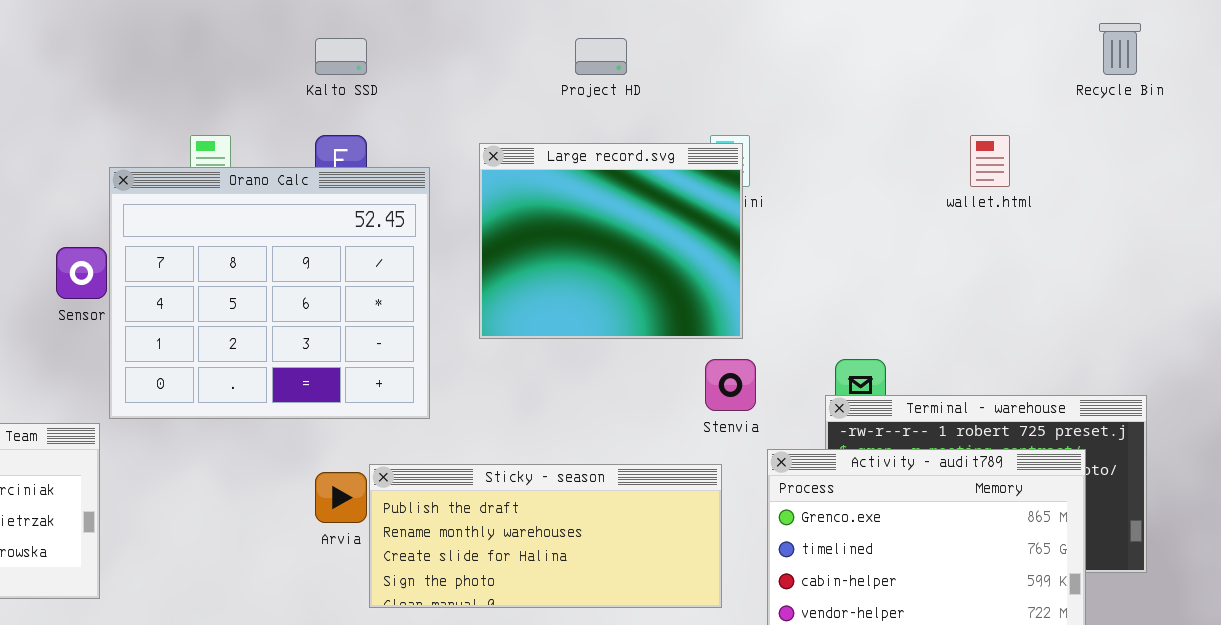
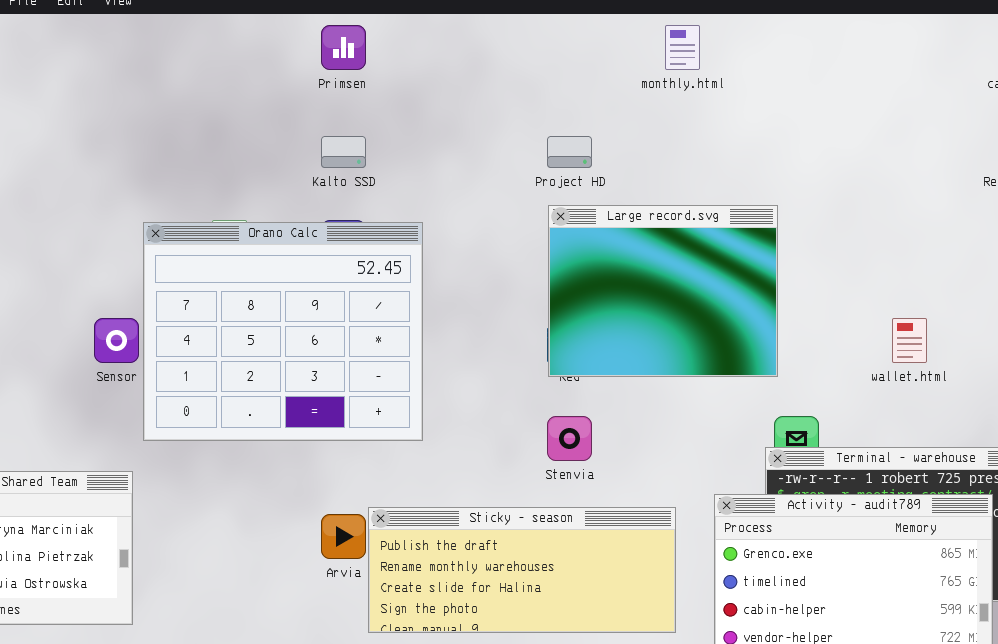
wallet.html: [970,135,1010,187] -> [892,318,927,363], moved
Large record.svg: [479,143,743,339] -> [548,205,778,377], moved
Orano Calc: [109,167,430,419] -> [143,222,423,441], moved
Stenvia: [705,359,756,411] -> [547,416,592,461], moved

